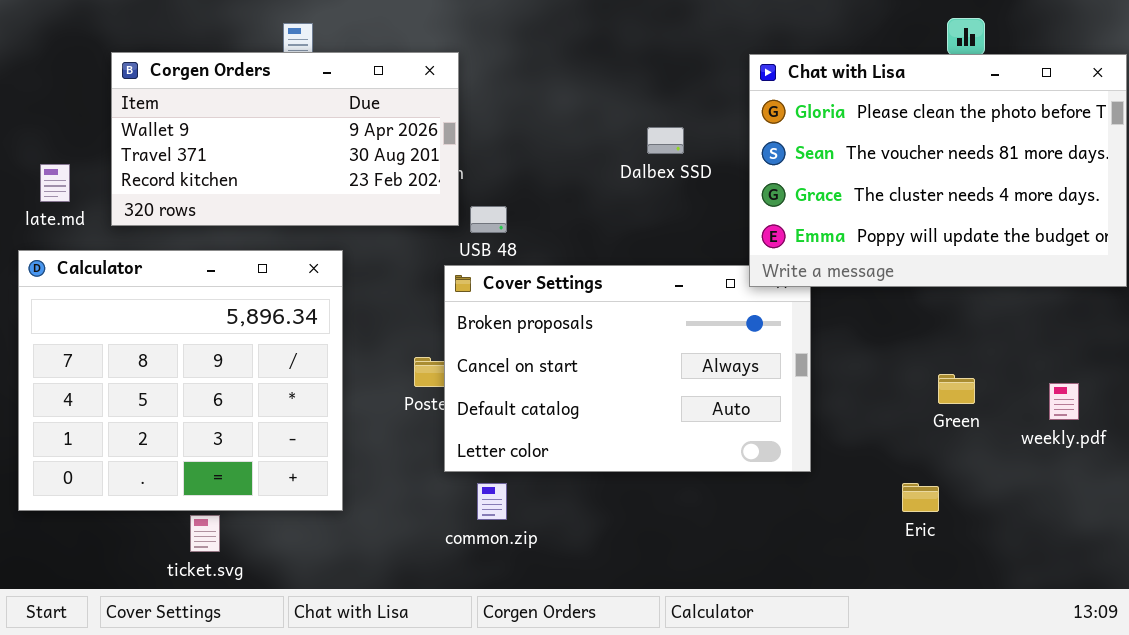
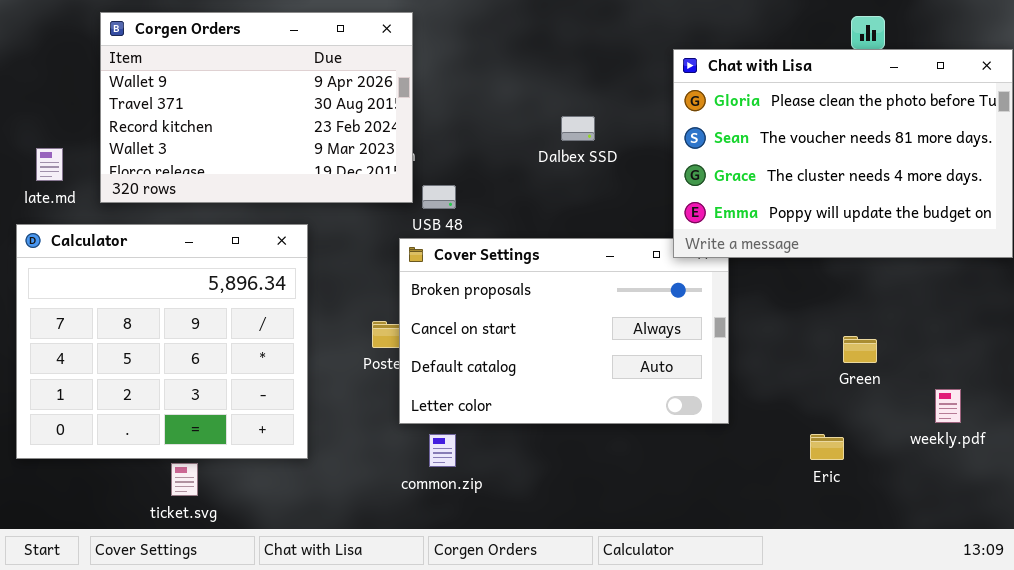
Corgen Orders: [111,52,459,226] -> [100,12,413,203], resized
Dalbex SSD: [647,127,684,154] -> [561,116,595,141], moved
weekly.pdf: [1049,383,1079,420] -> [935,389,961,423], moved

